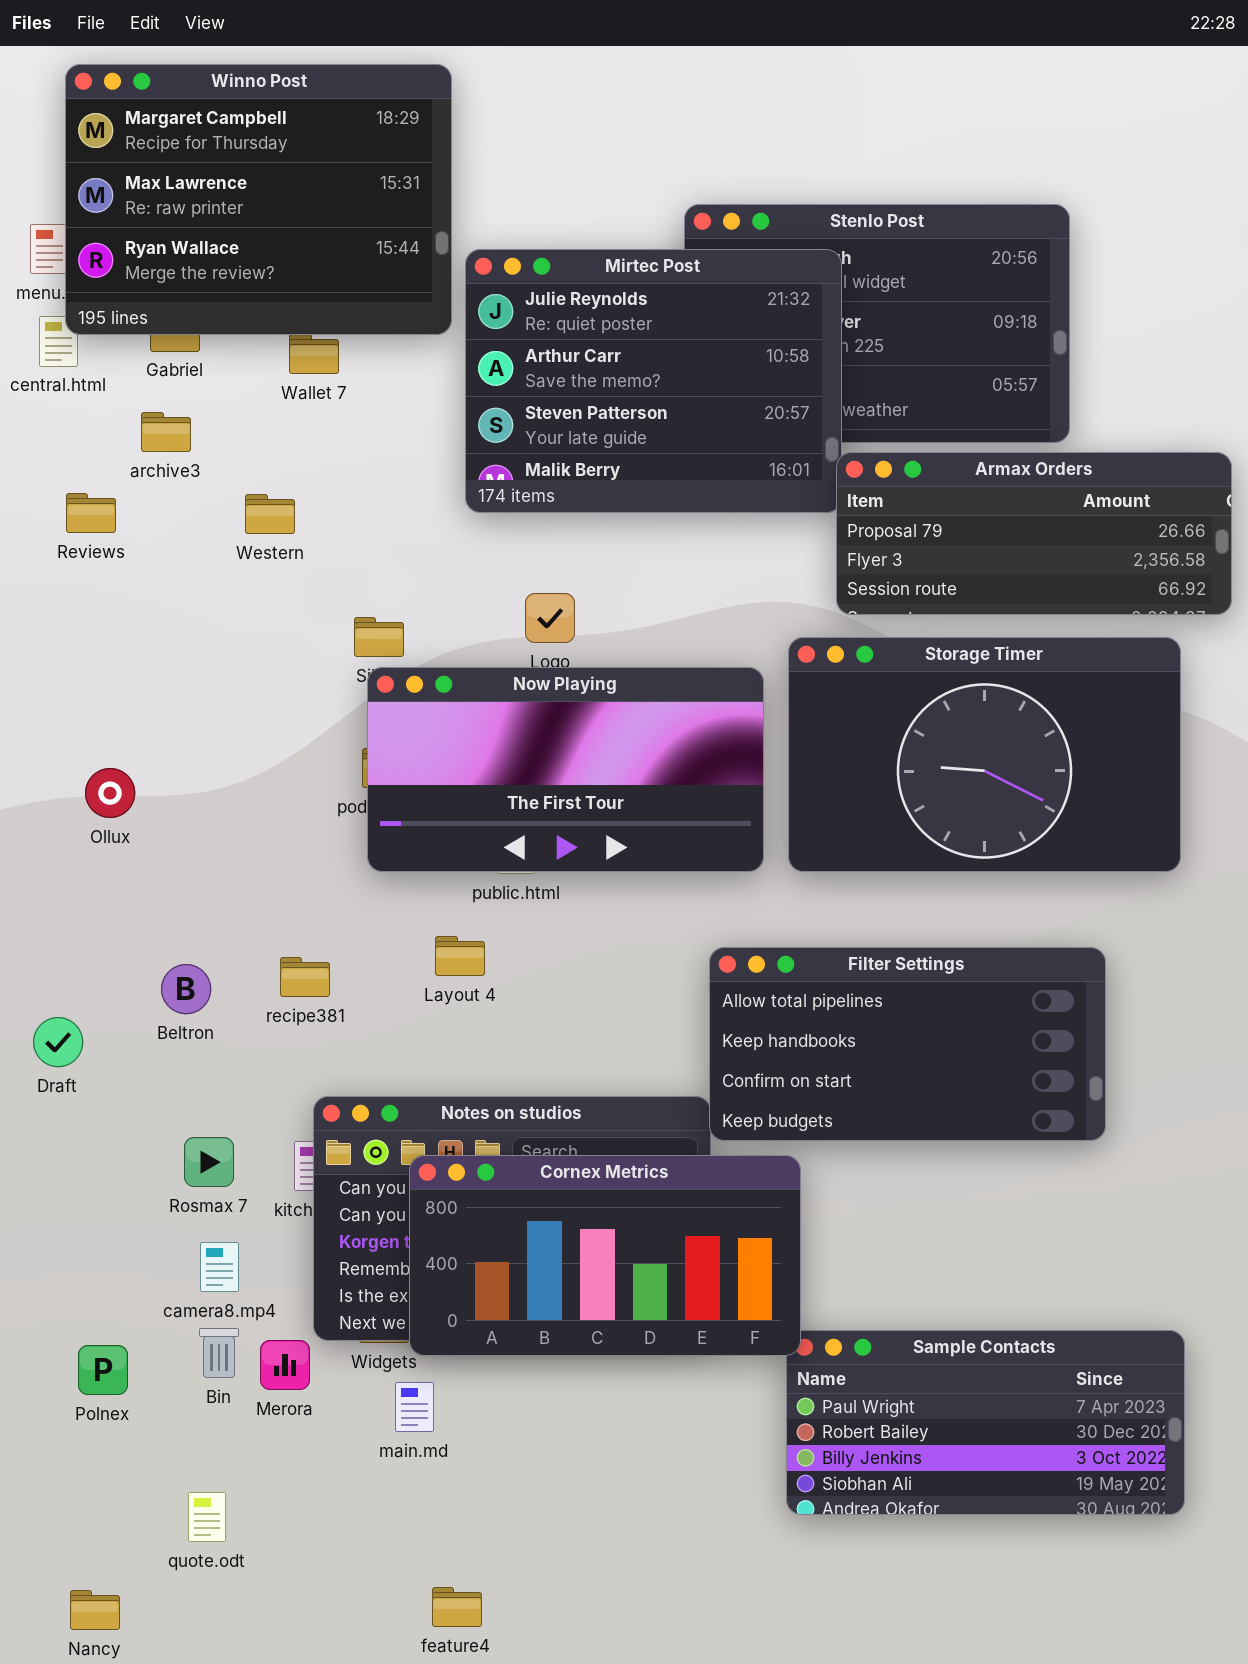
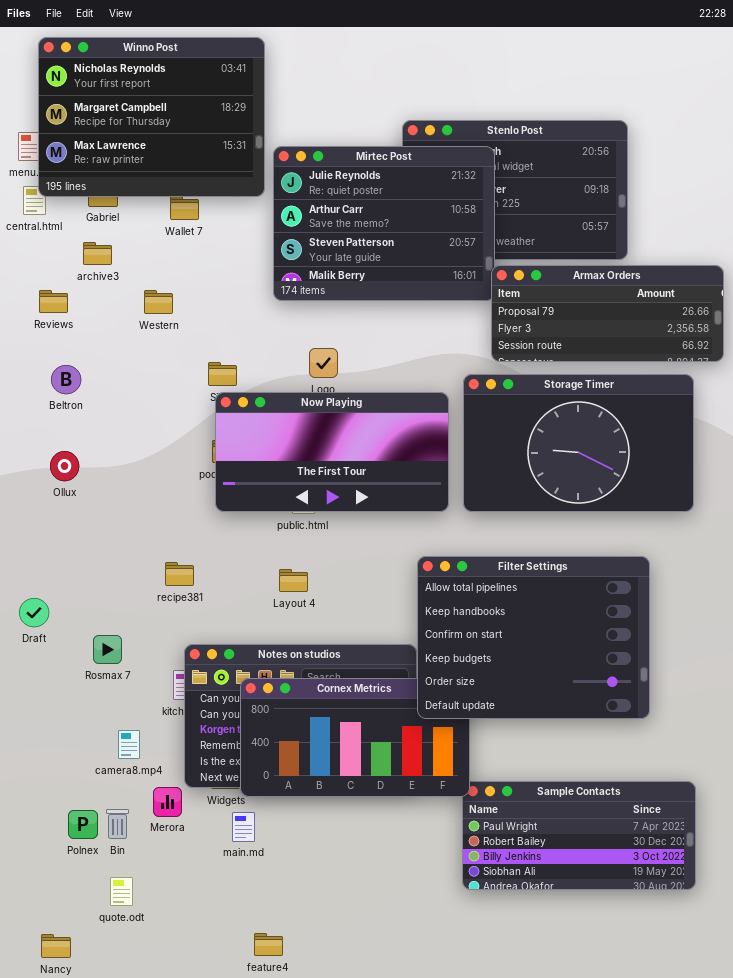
Winno Post: [65,64,452,335] -> [38,37,265,197], scrolled up 1 row
Layout 4: [435,936,485,976] -> [279,569,308,592], moved
Filter Settings: [709,947,1106,1141] -> [417,556,650,719], resized
Beltron: [161,964,211,1014] -> [51,365,81,394], moved
Rosmax 7: [184,1137,234,1187] -> [93,635,122,664], moved
Bin: [199,1328,239,1378] -> [106,809,129,839], moved
Polnex: [78,1345,128,1395] -> [68,810,98,839], moved

